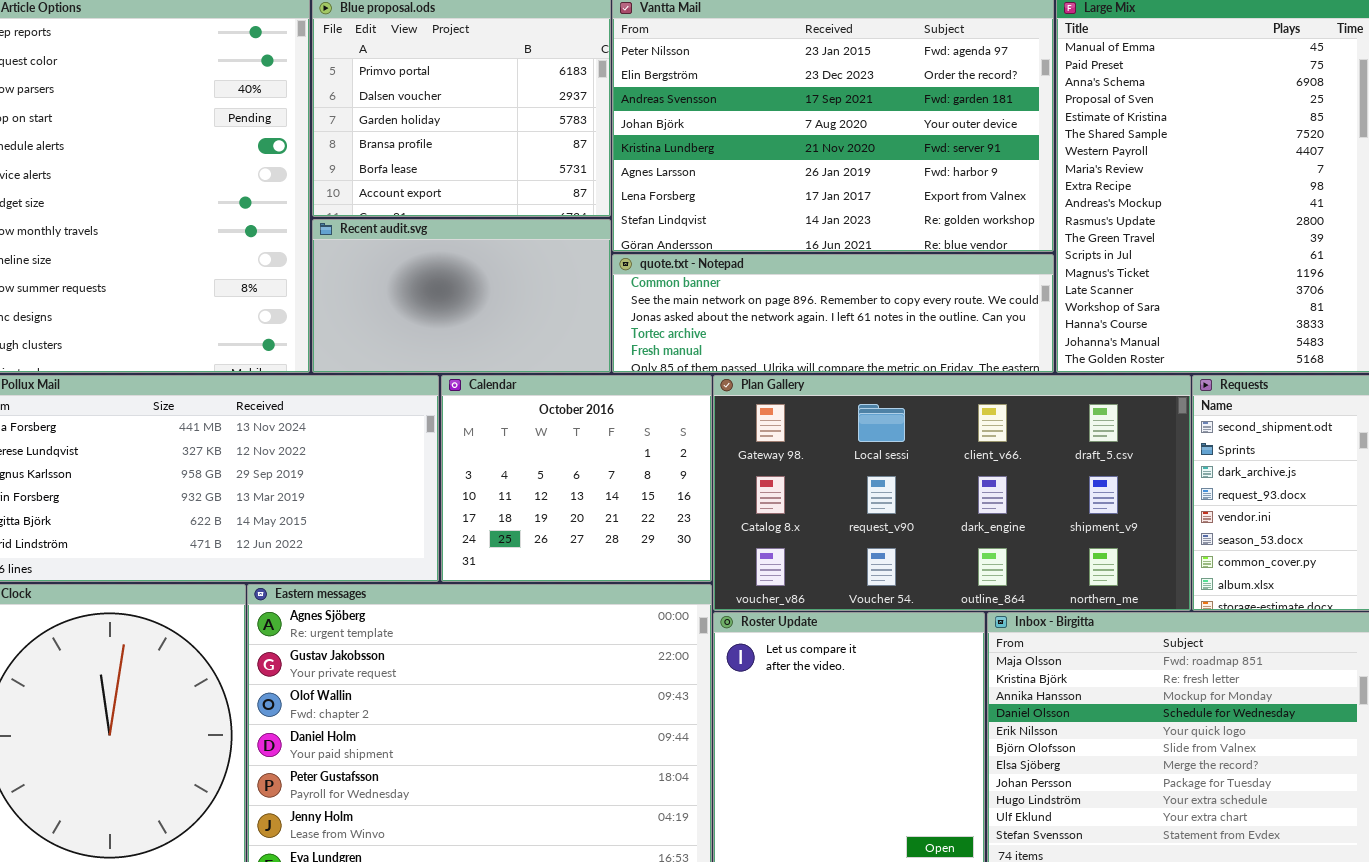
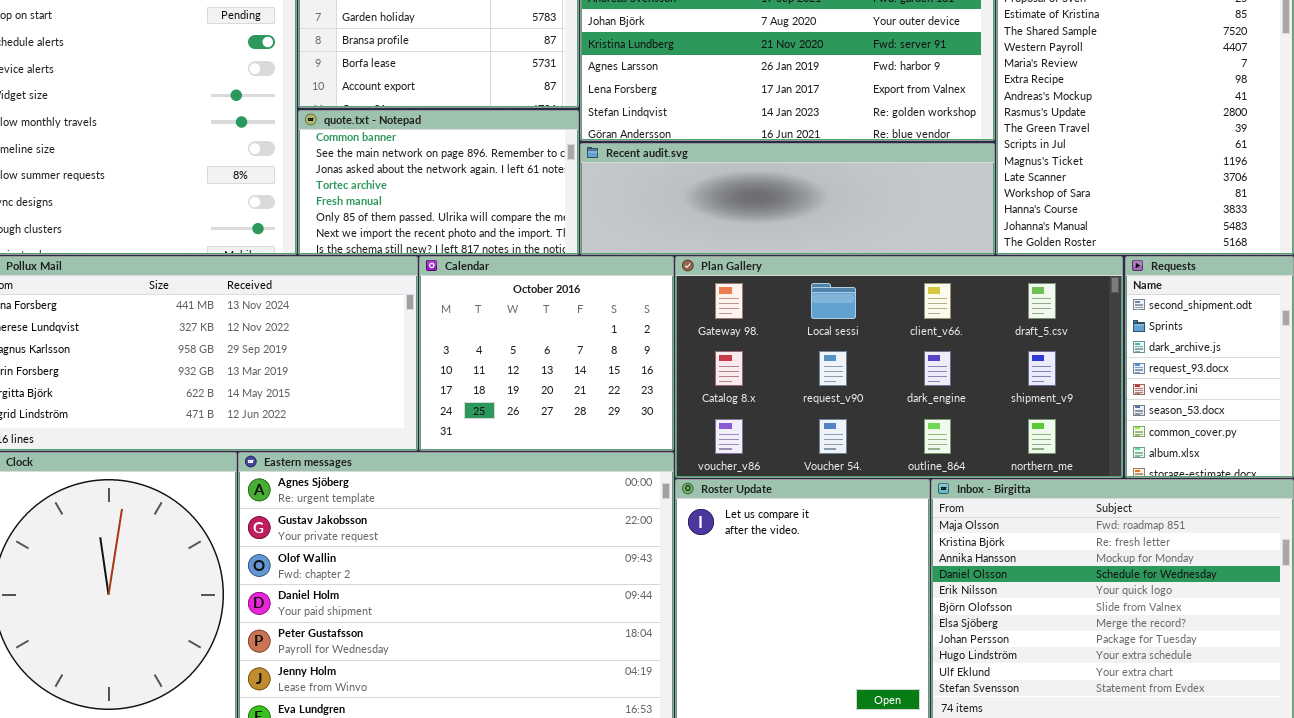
Recent audit.svg: [312,219,611,373] -> [580,143,995,255], moved, resized
quote.txt - Notepad: [612,254,1054,373] -> [298,110,579,255], moved, resized

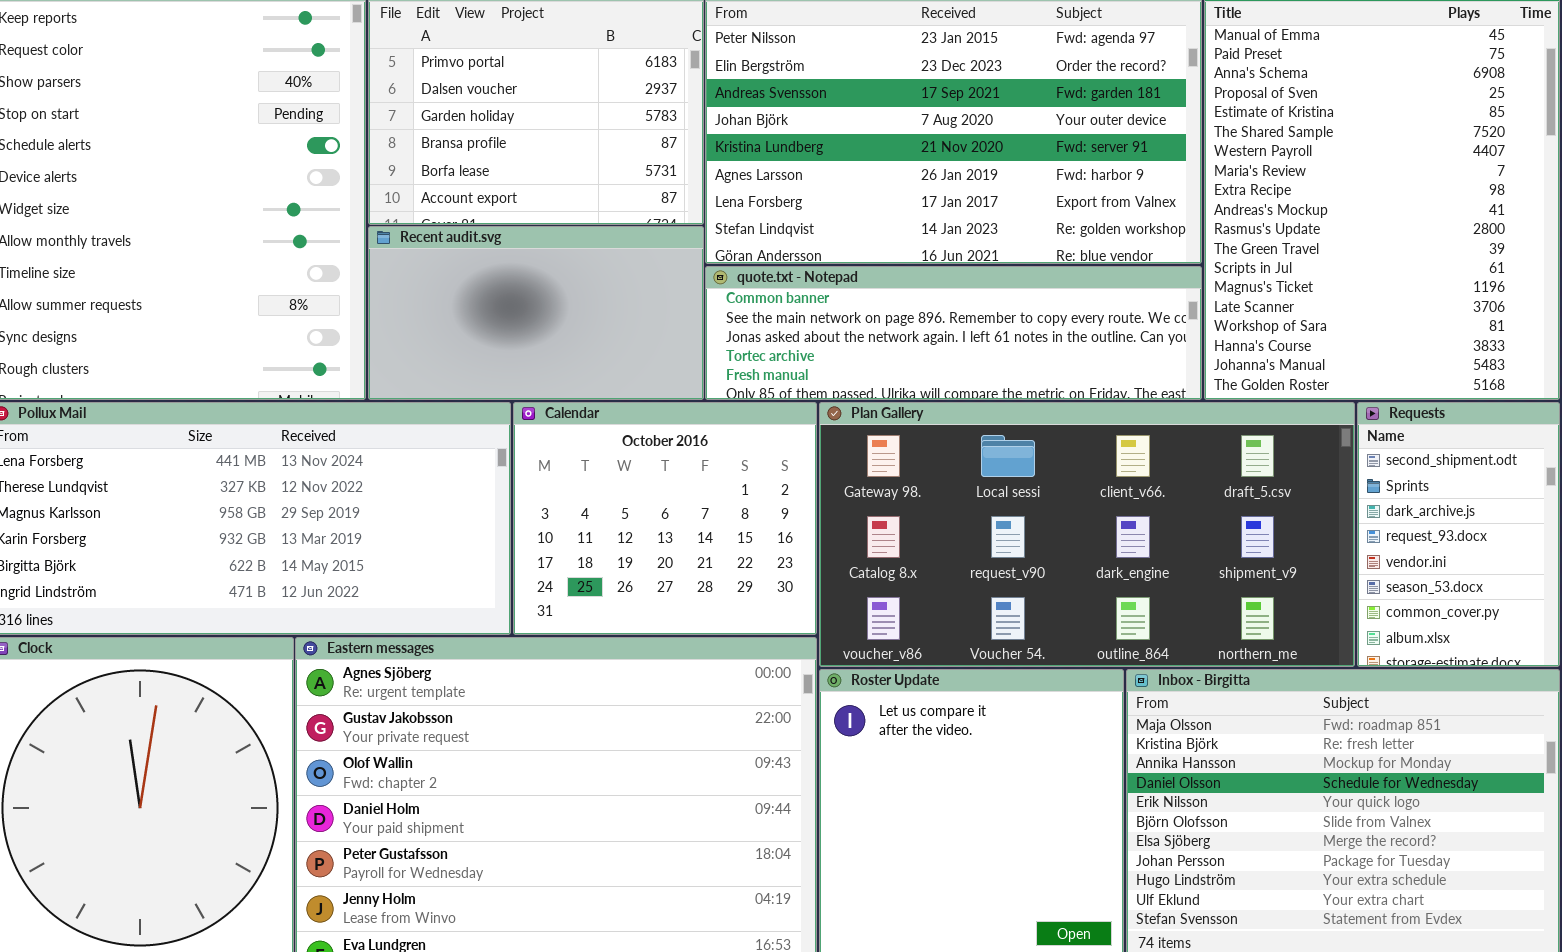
quote.txt - Notepad: [298,110,579,255] -> [705,266,1202,400], moved, resized
Recent audit.svg: [580,143,995,255] -> [368,226,704,400], moved, resized

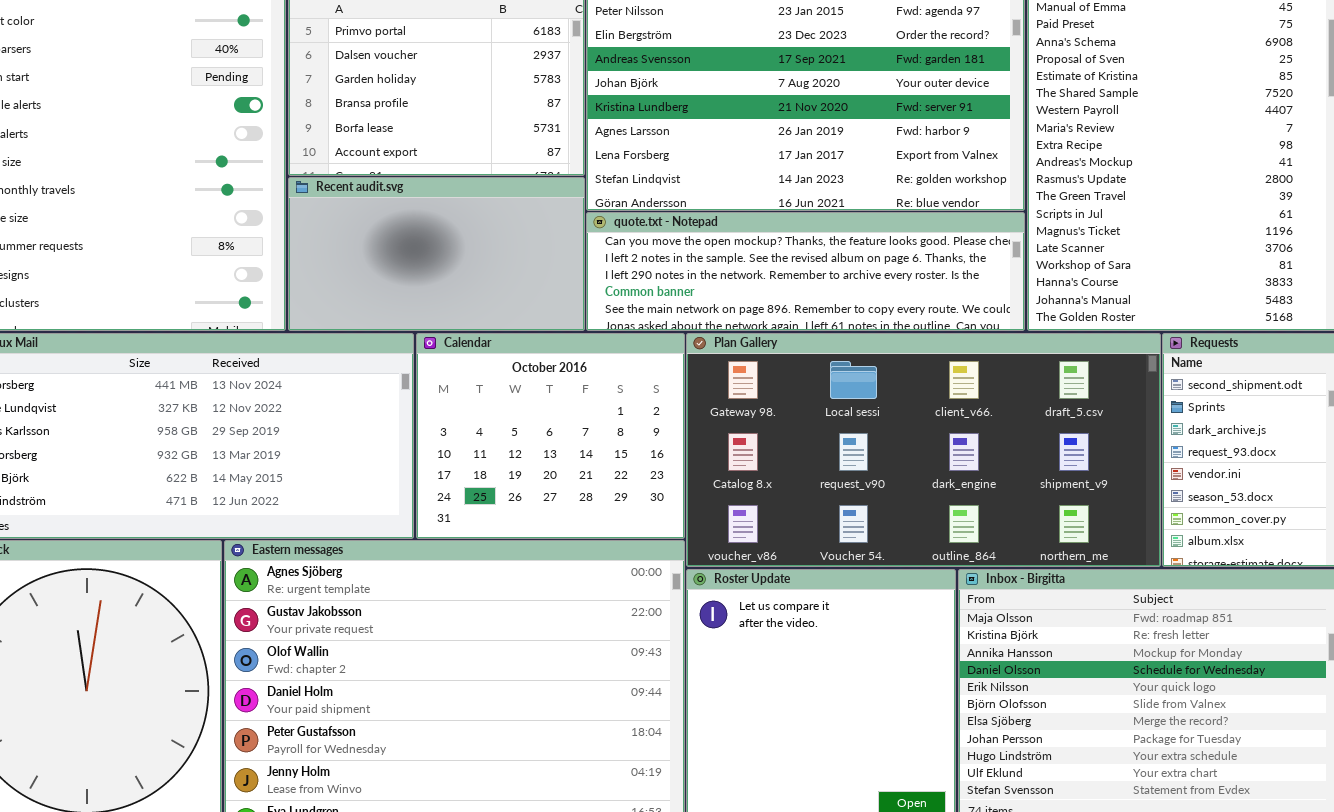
quote.txt - Notepad: [705,266,1202,400] -> [586,212,1025,331], scrolled up 3 rows

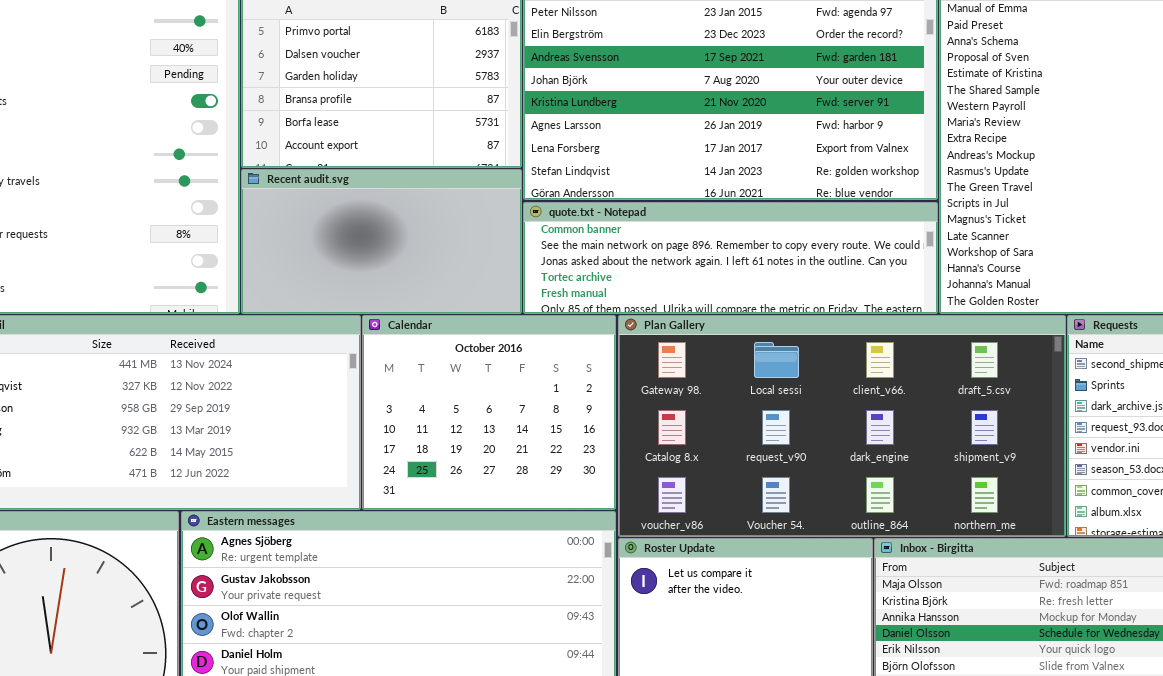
quote.txt - Notepad: [586,212,1025,331] -> [523,202,938,314], scrolled down 3 rows

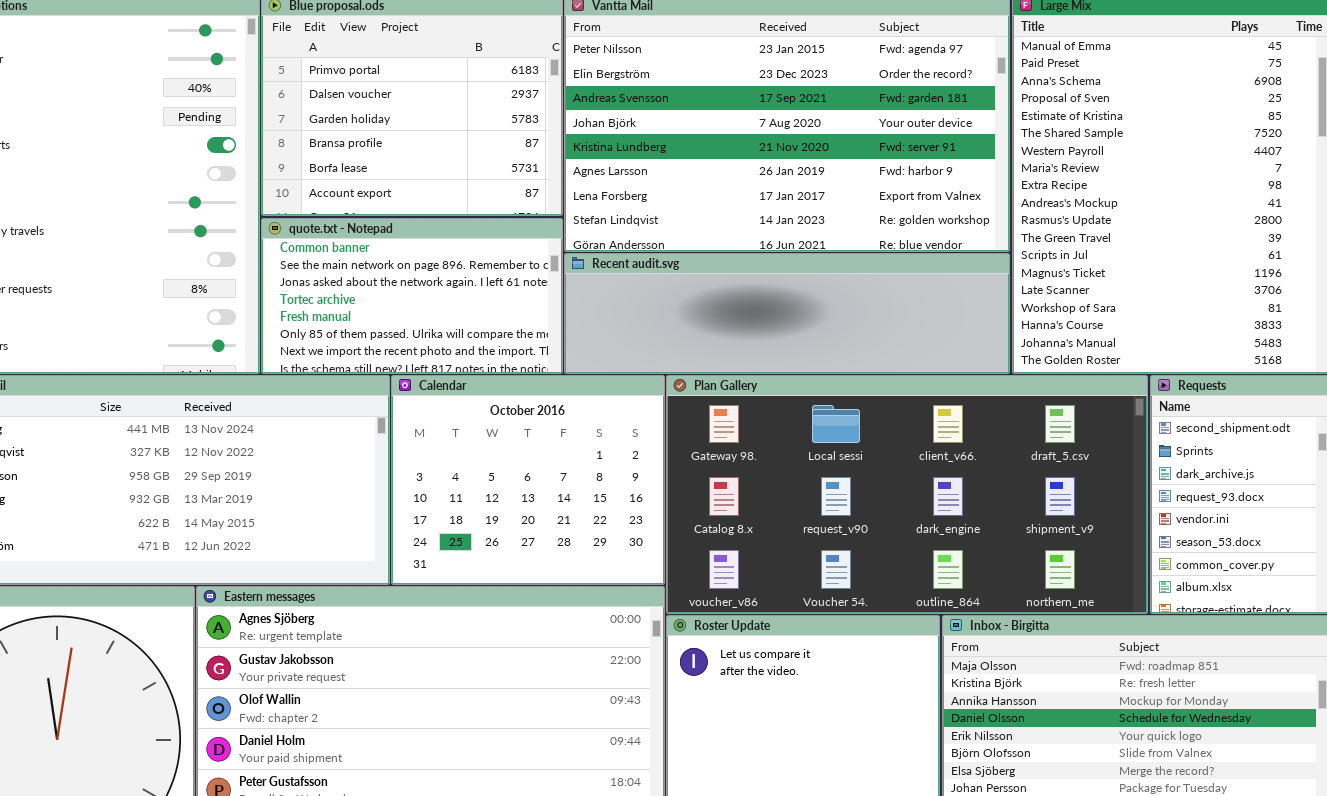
Recent audit.svg: [241,169,522,314] -> [564,253,1010,374], moved, resized
quote.txt - Notepad: [523,202,938,314] -> [261,218,563,374], moved, resized

